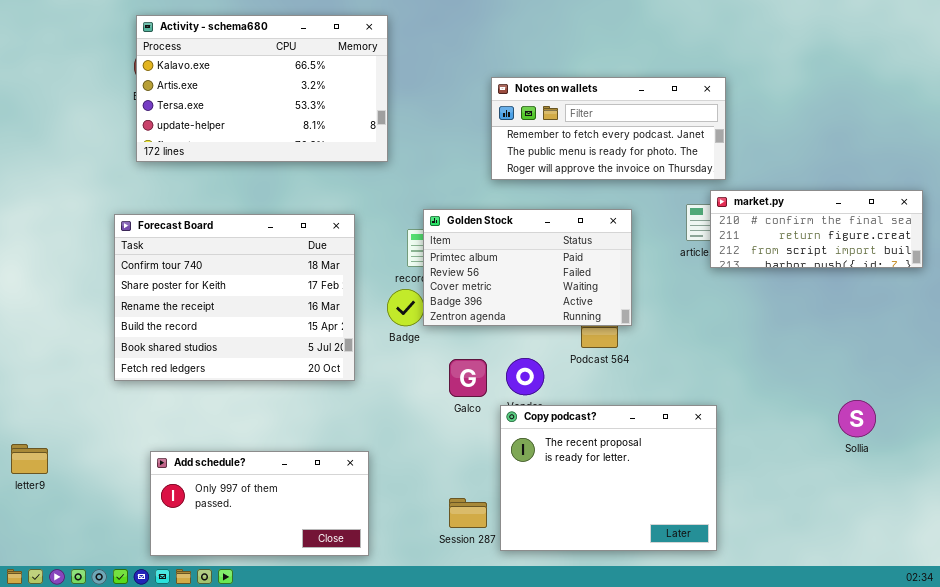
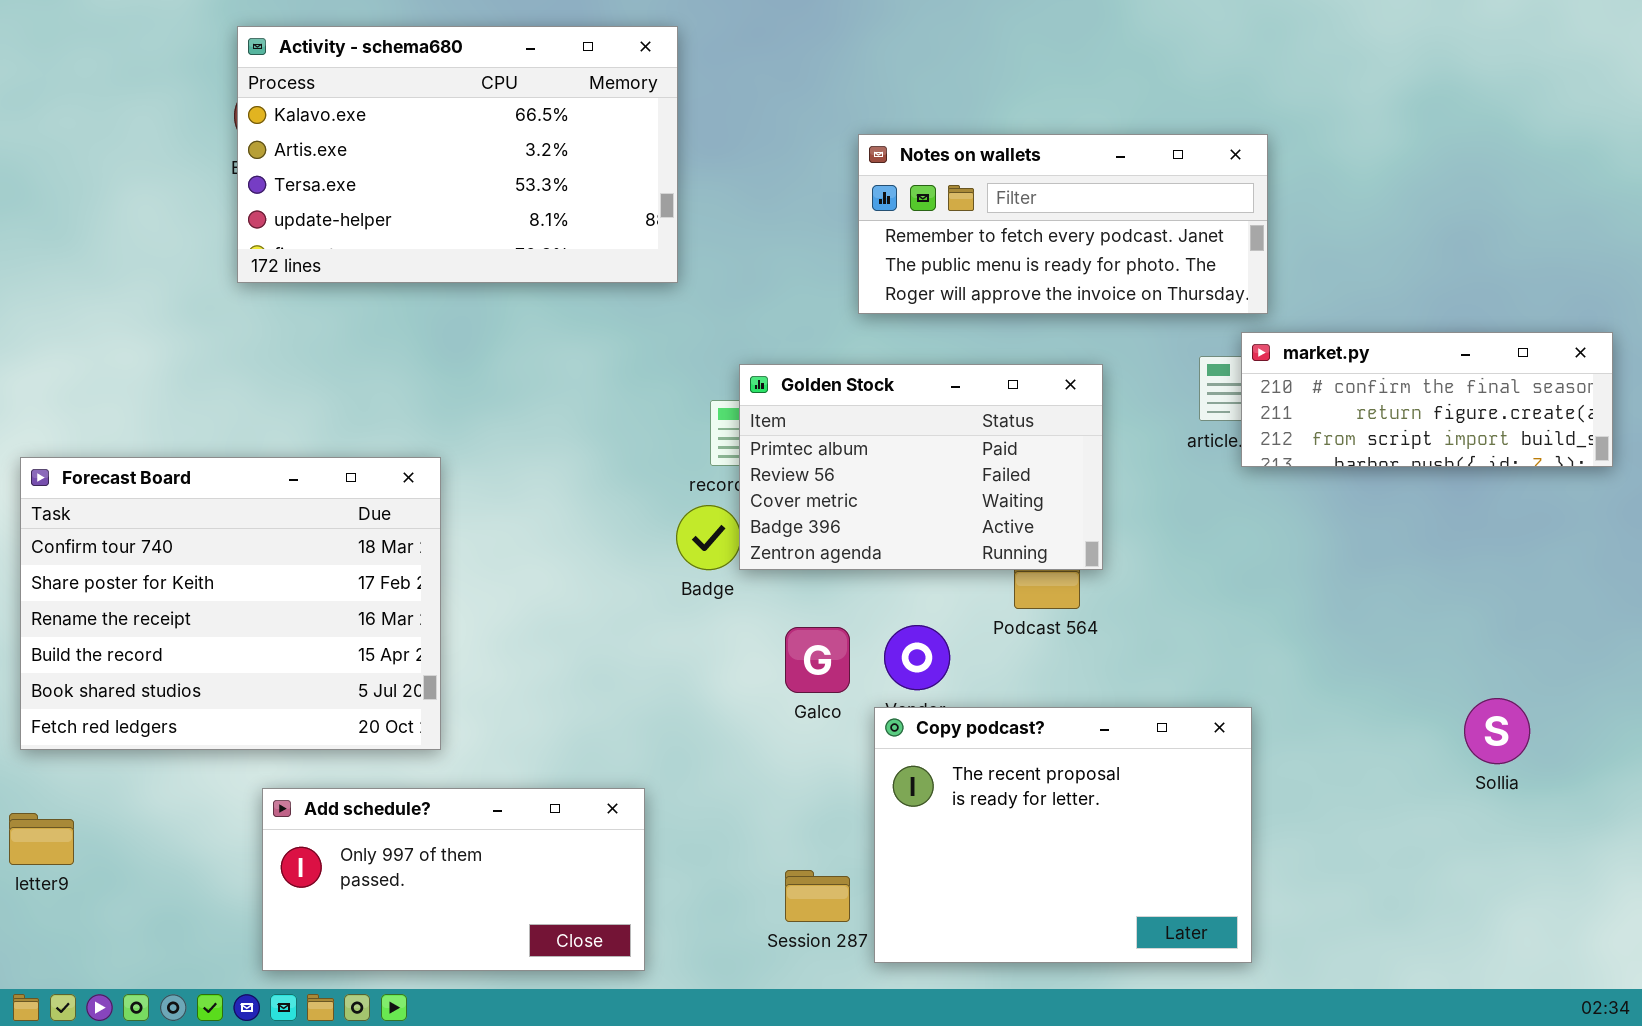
Forecast Board: [114,214,355,381] -> [20,457,441,750], moved
letter9: [11,444,48,474] -> [9,813,74,865], moved

